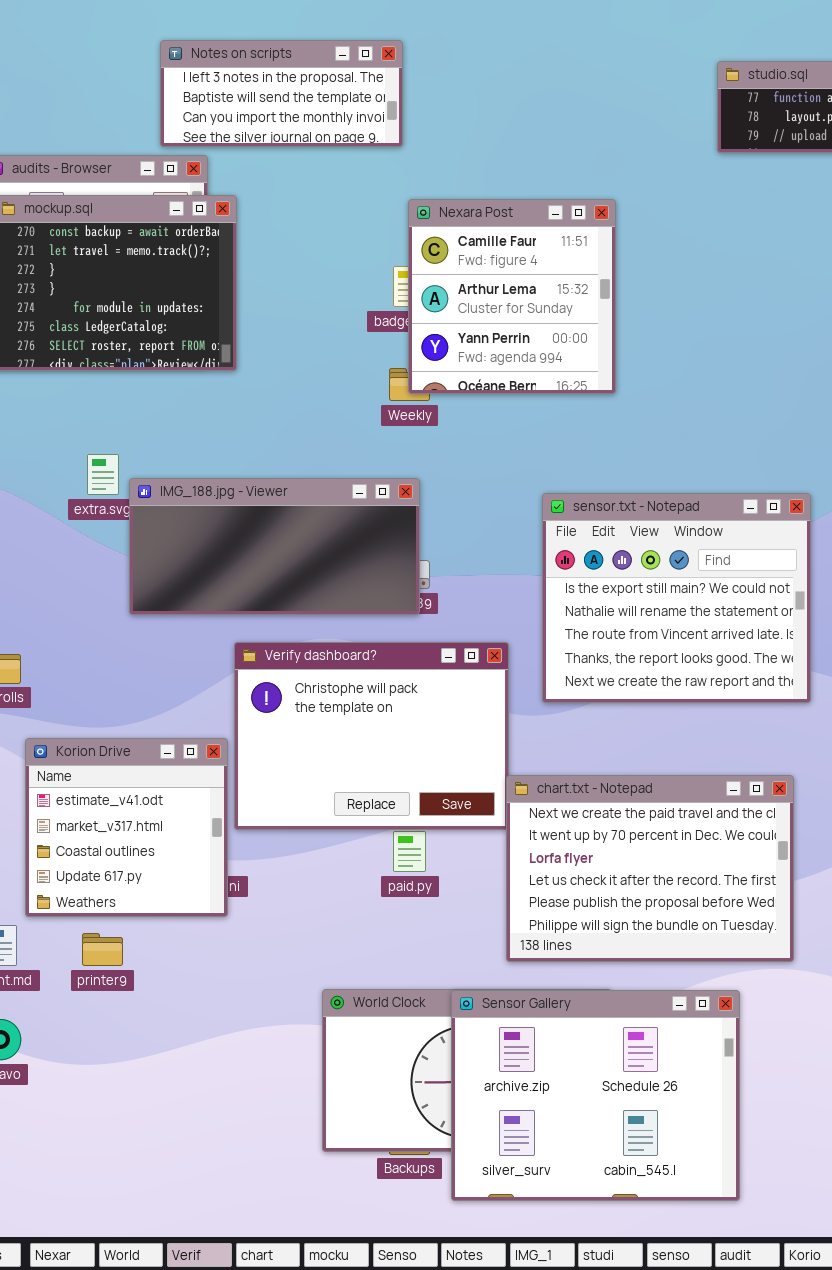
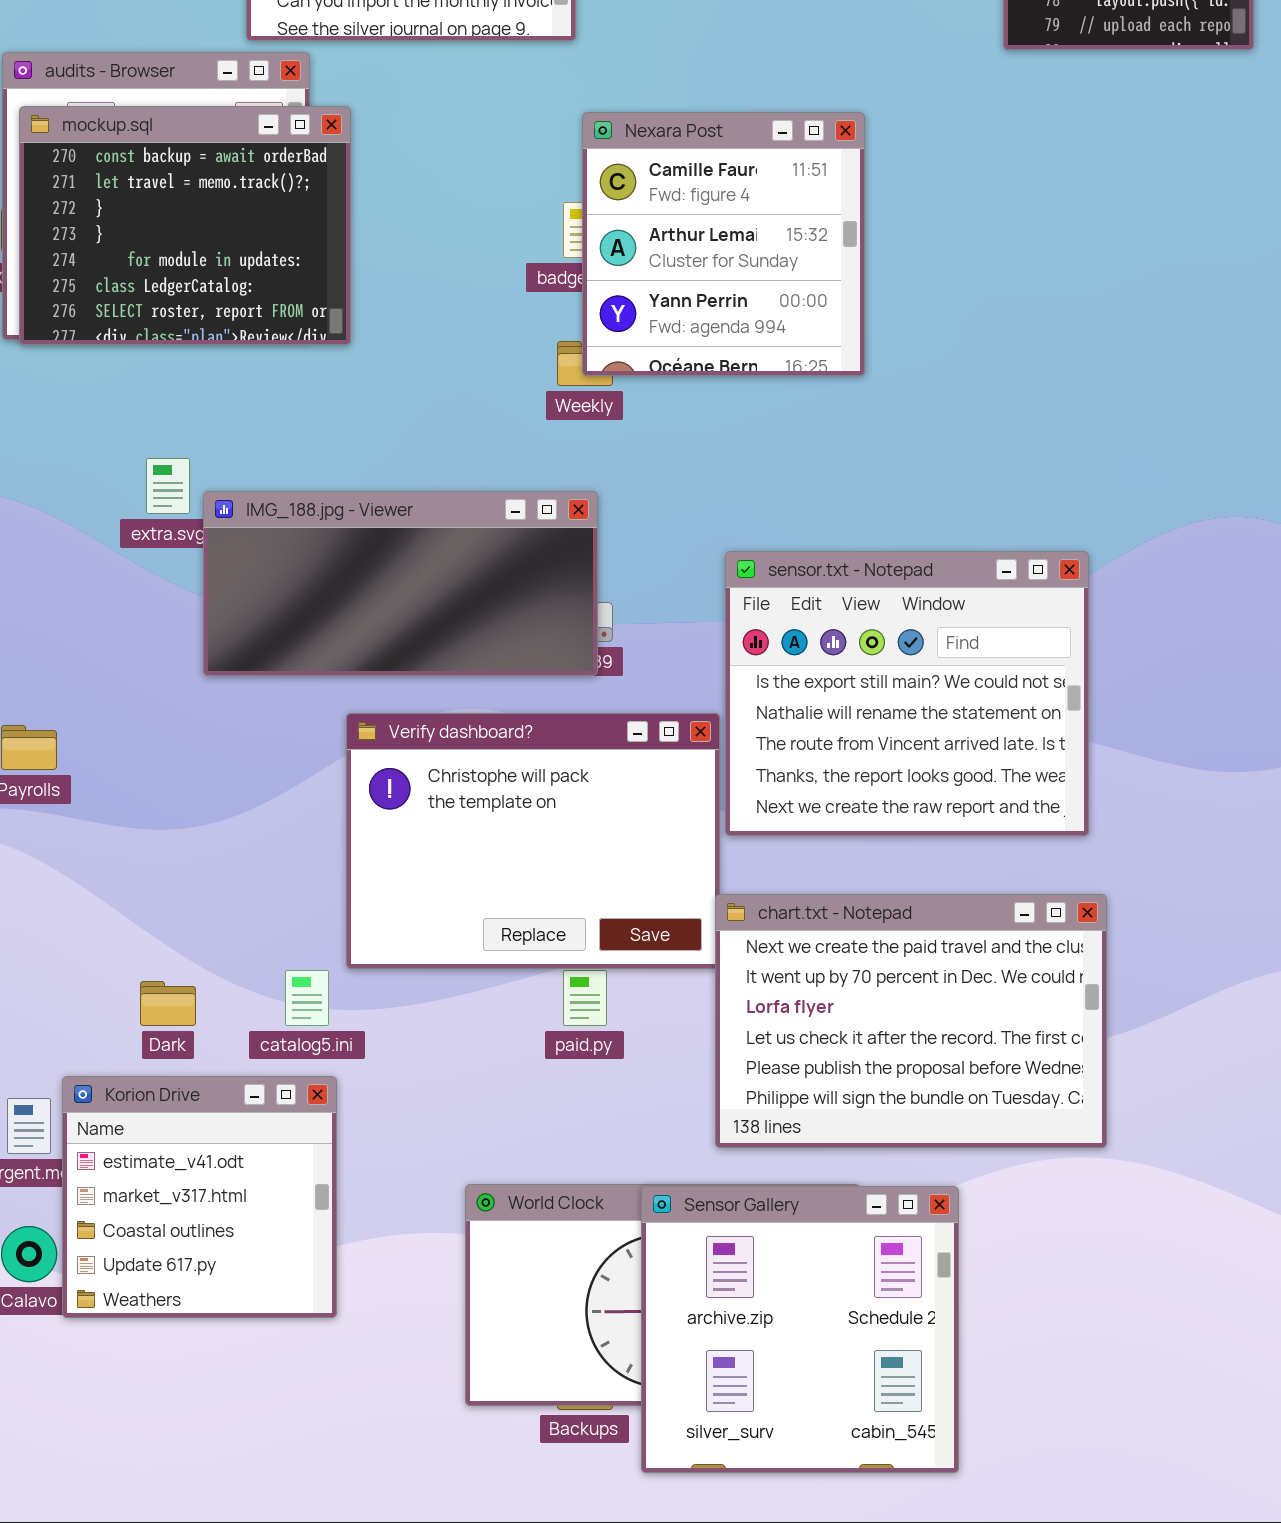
sensor.txt - Notepad: [542,493,811,703] -> [725,551,1089,836], moved
Korion Drive: [25,738,228,917] -> [62,1076,337,1318], moved
Sensor Gallery: [451,990,740,1201] -> [641,1186,959,1473], resized

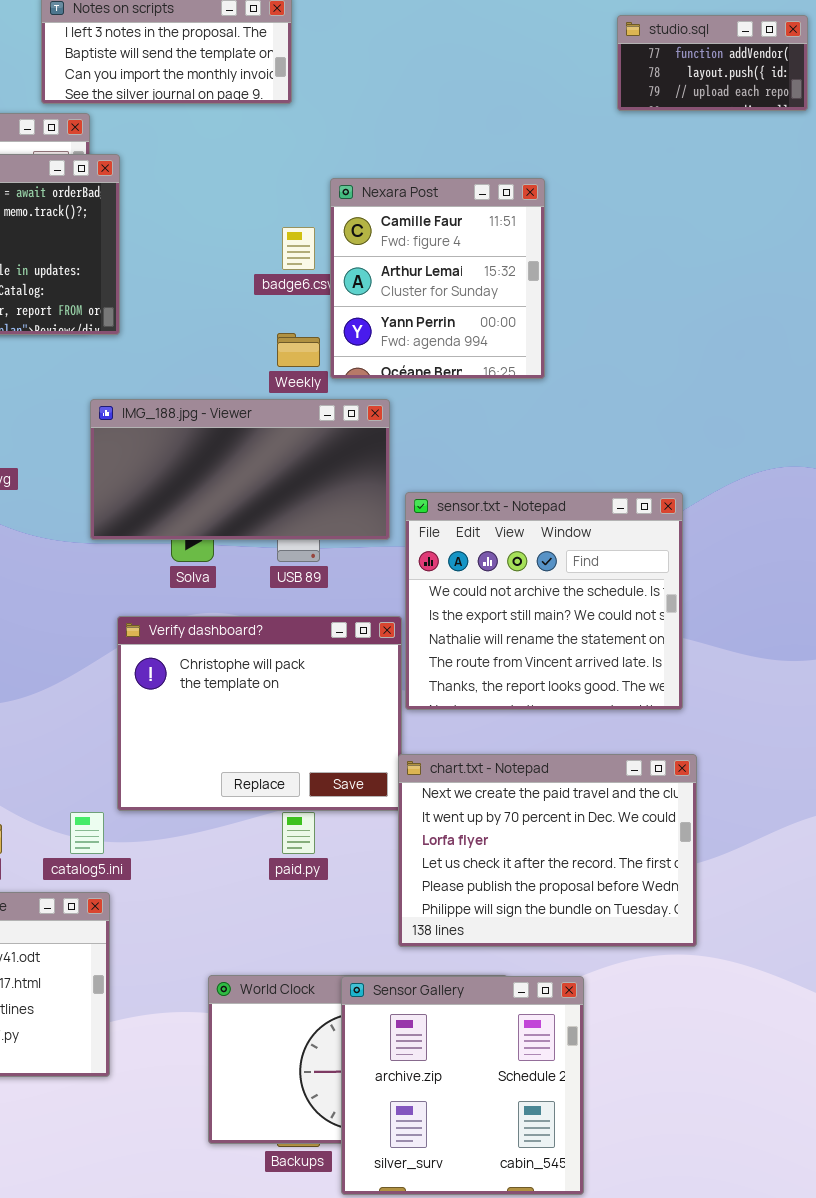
Nexara Post: [582,112,865,376] -> [330,178,545,379], moved
IMG_188.jpg - Viewer: [203,491,598,676] -> [90,399,390,540], moved
sensor.txt - Notepad: [725,551,1089,836] -> [405,492,683,710], scrolled up 1 row

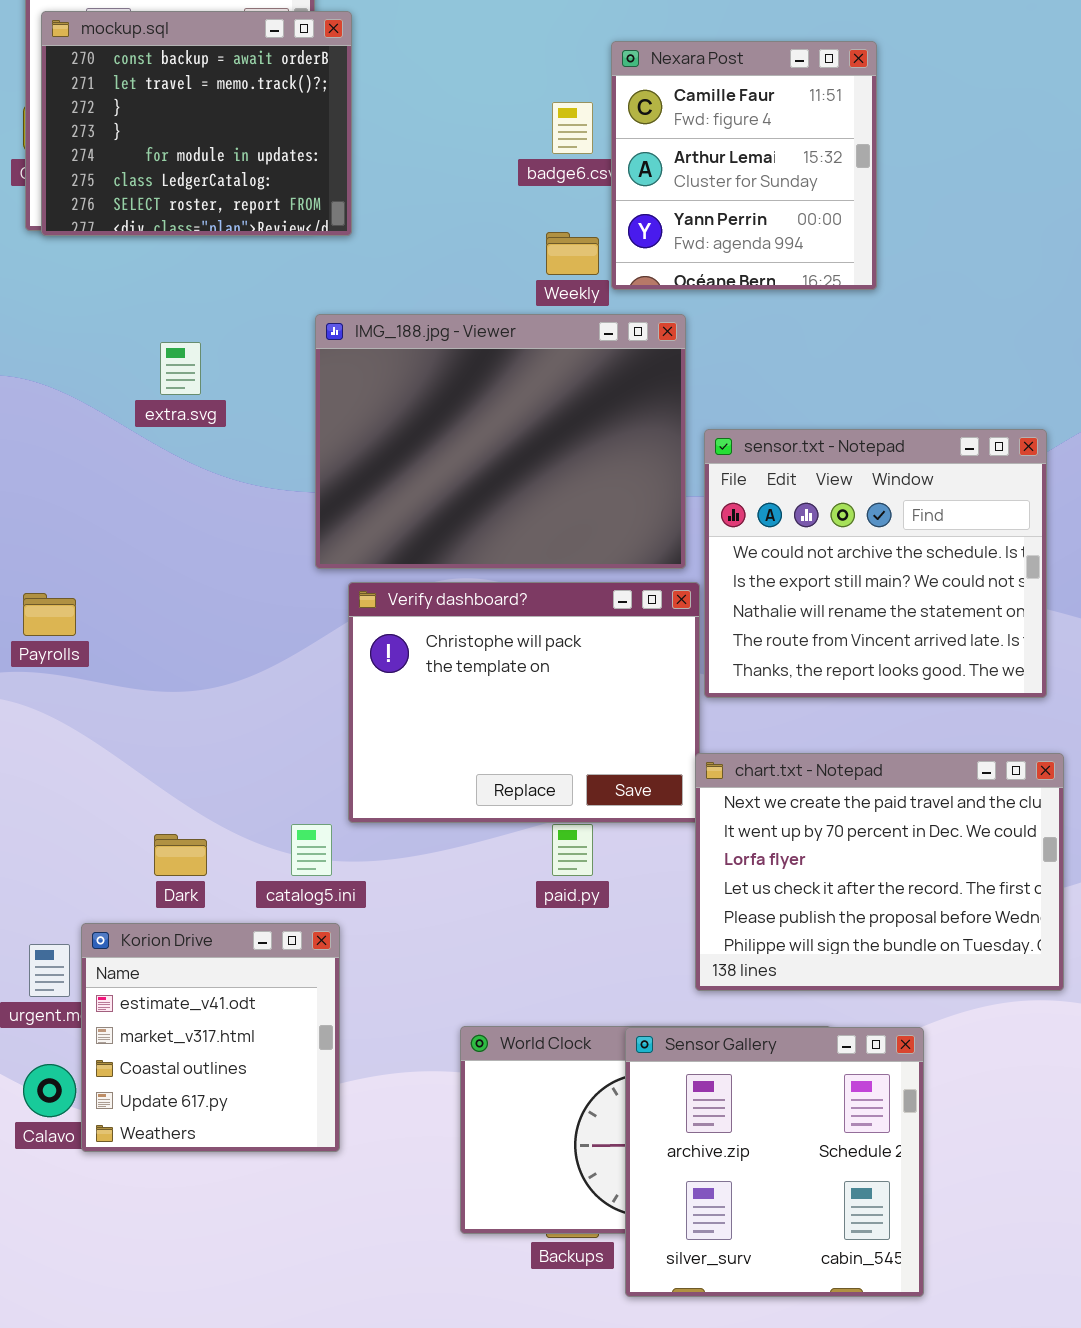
IMG_188.jpg - Viewer: [90,399,390,540] -> [315,314,686,569], resized

